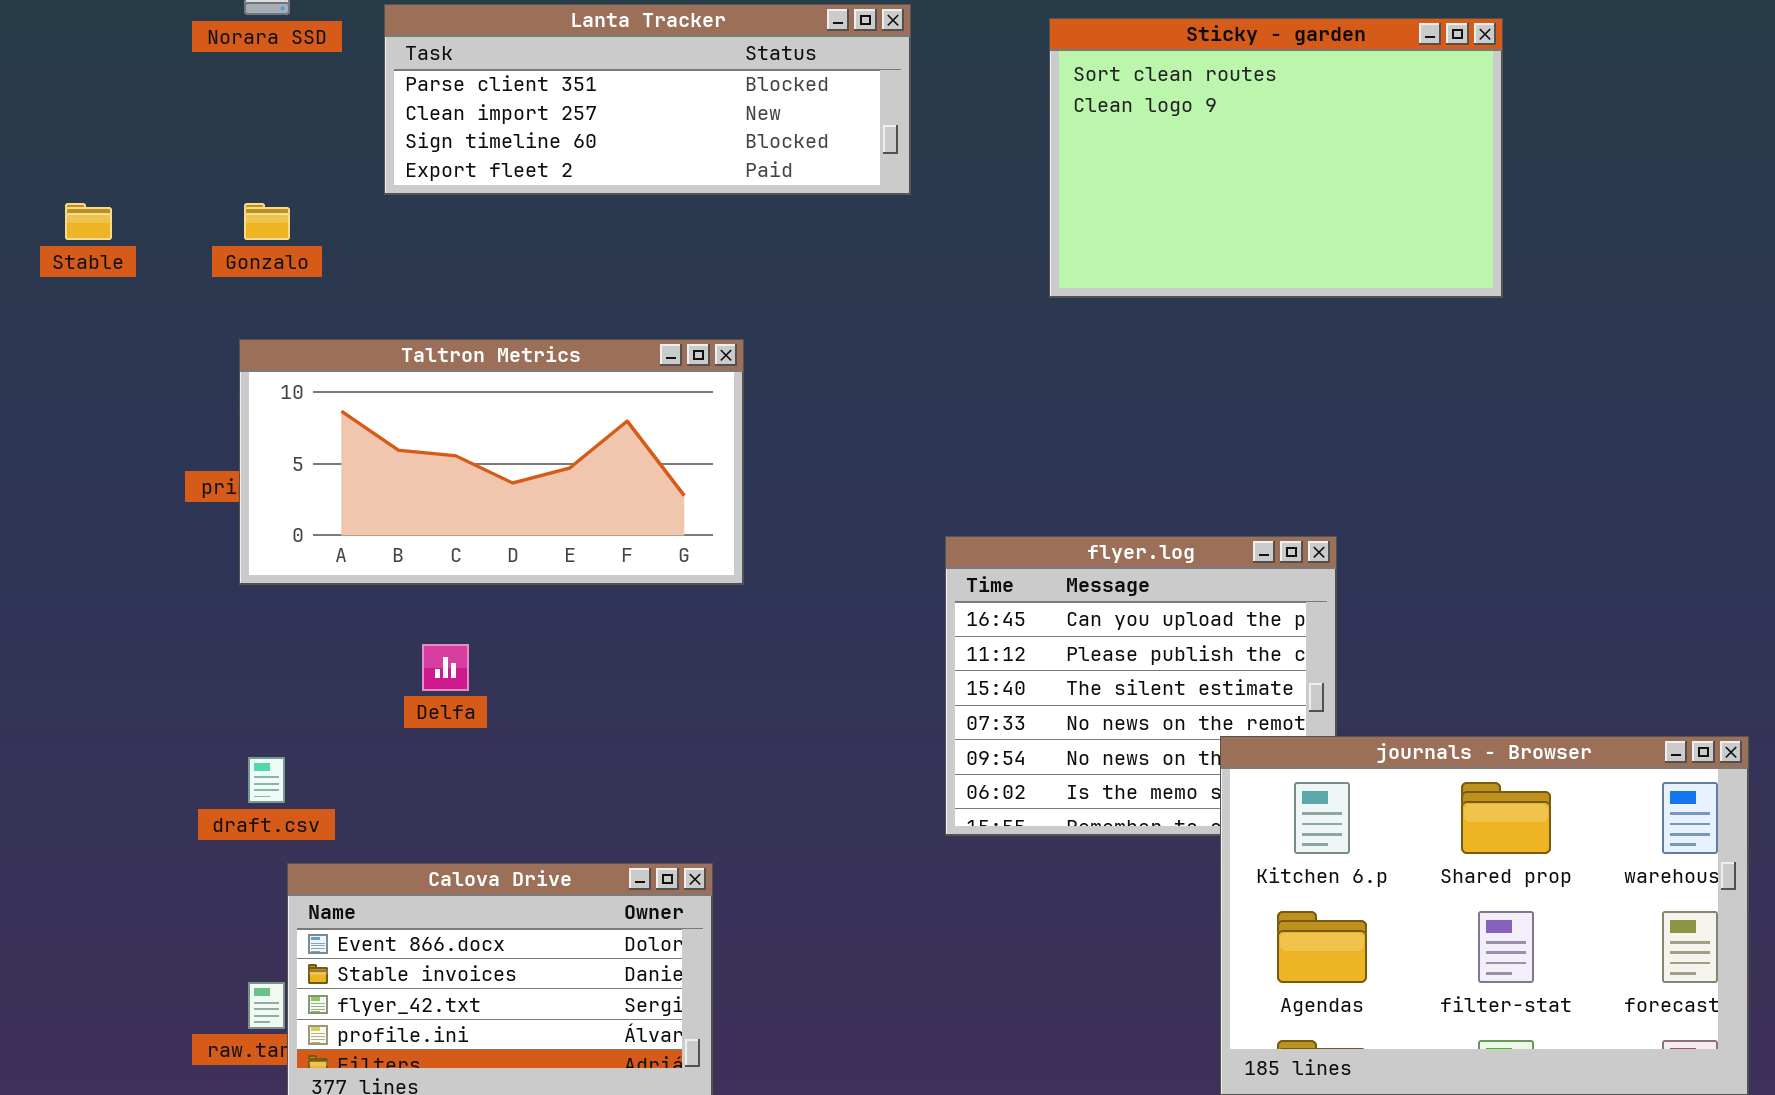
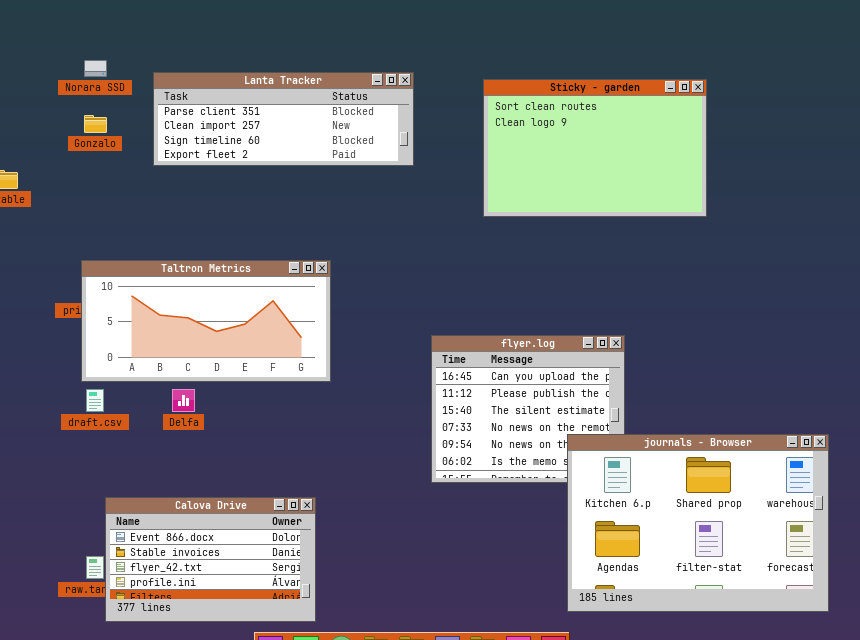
Gonzalo: [244,203,290,240] -> [84,115,107,133], moved
Taltron Metrics: [239,339,744,585] -> [81,260,331,382], moved
draft.csv: [248,757,285,803] -> [86,389,104,412], moved

